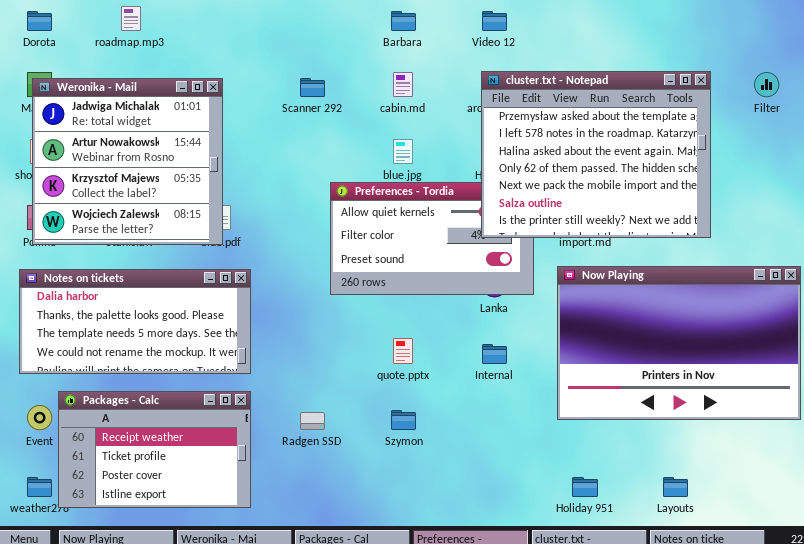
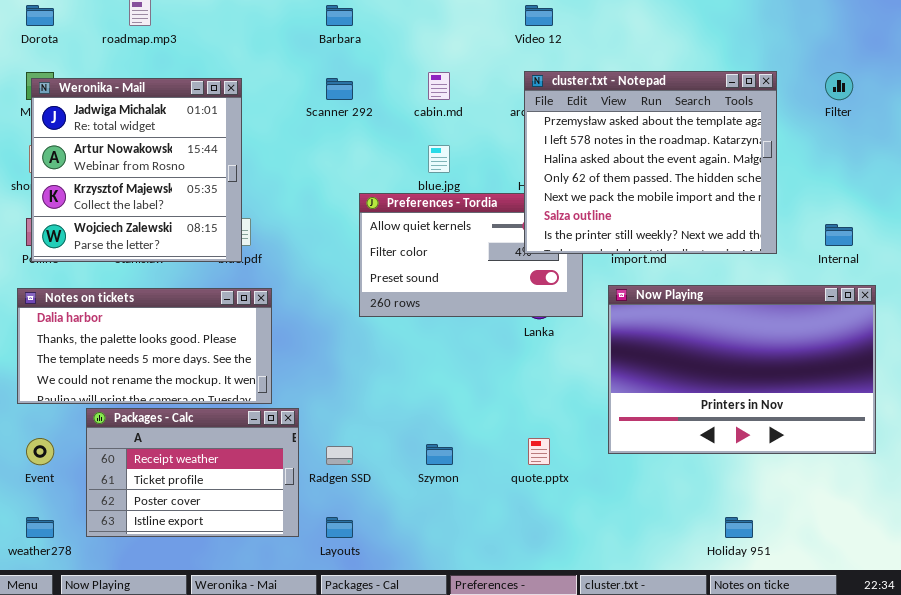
Barbara: [391,11,416,31] -> [326,5,353,26], moved
quote.pptx: [393,338,413,364] -> [528,438,550,465], moved
Internal: [482,344,507,364] -> [825,224,853,246], moved
Packages - Calc: [58,391,251,508] -> [86,408,299,537], moved
Holiday 951: [572,477,598,497] -> [725,517,753,538], moved
Layouts: [663,477,688,497] -> [326,517,353,538], moved

